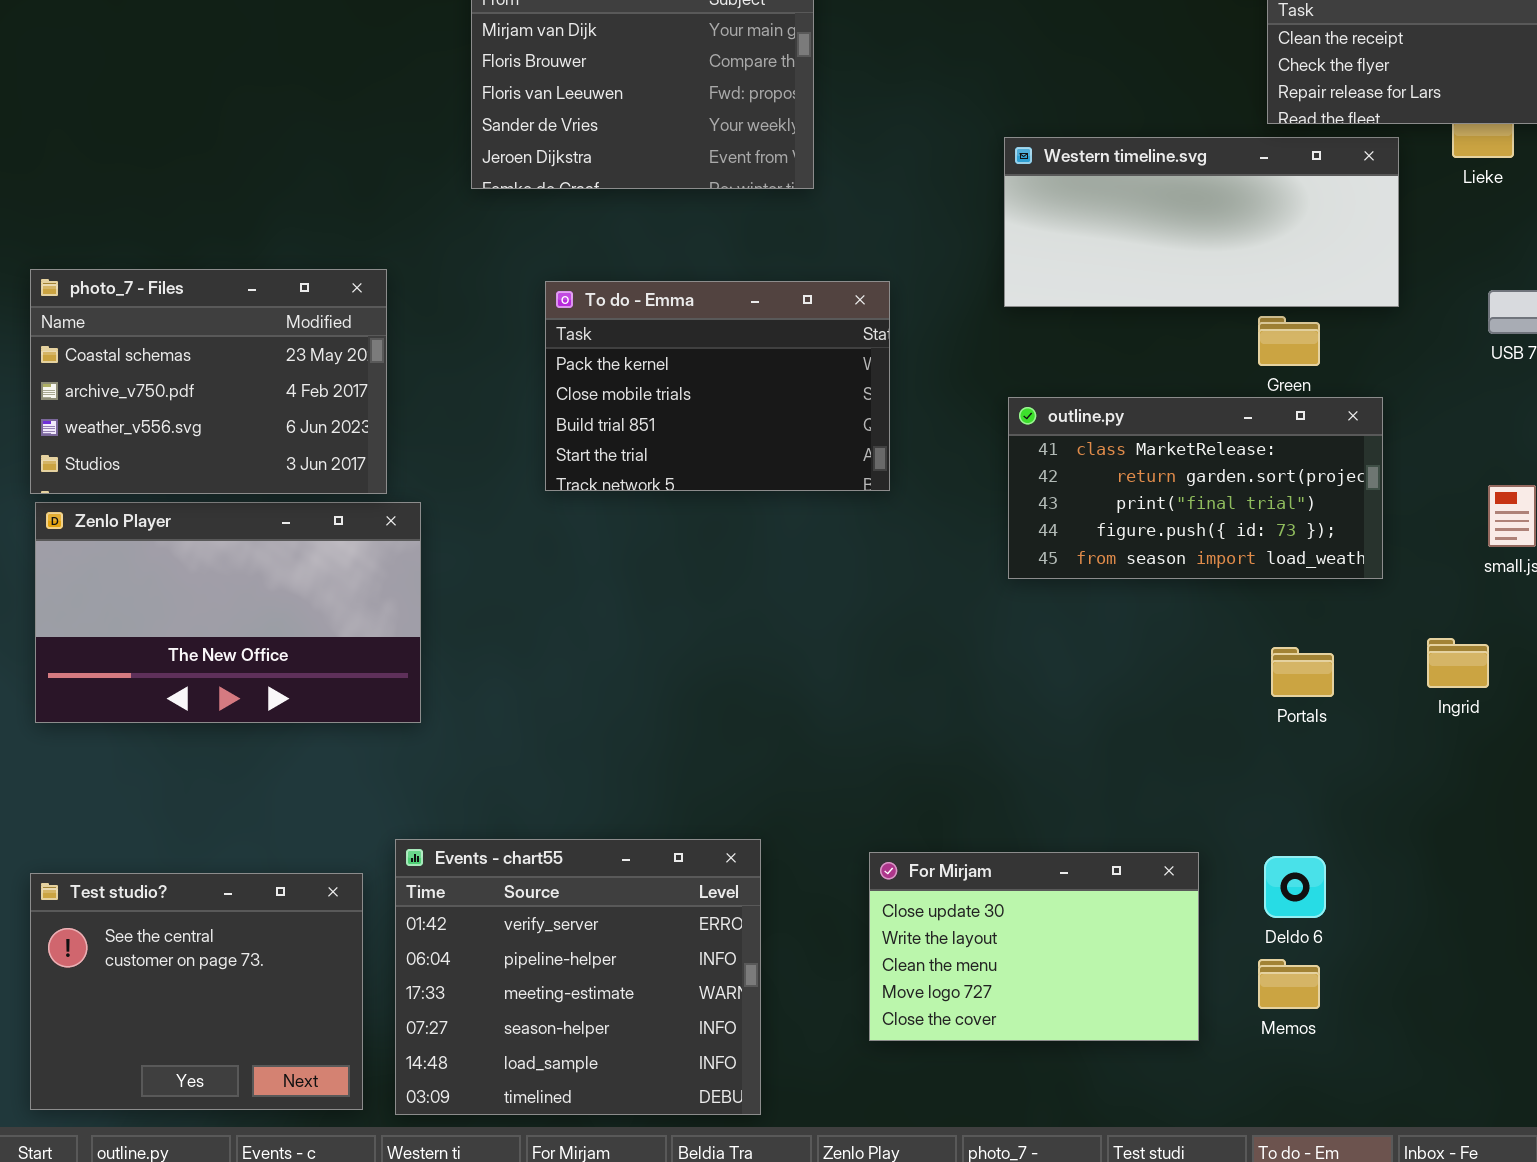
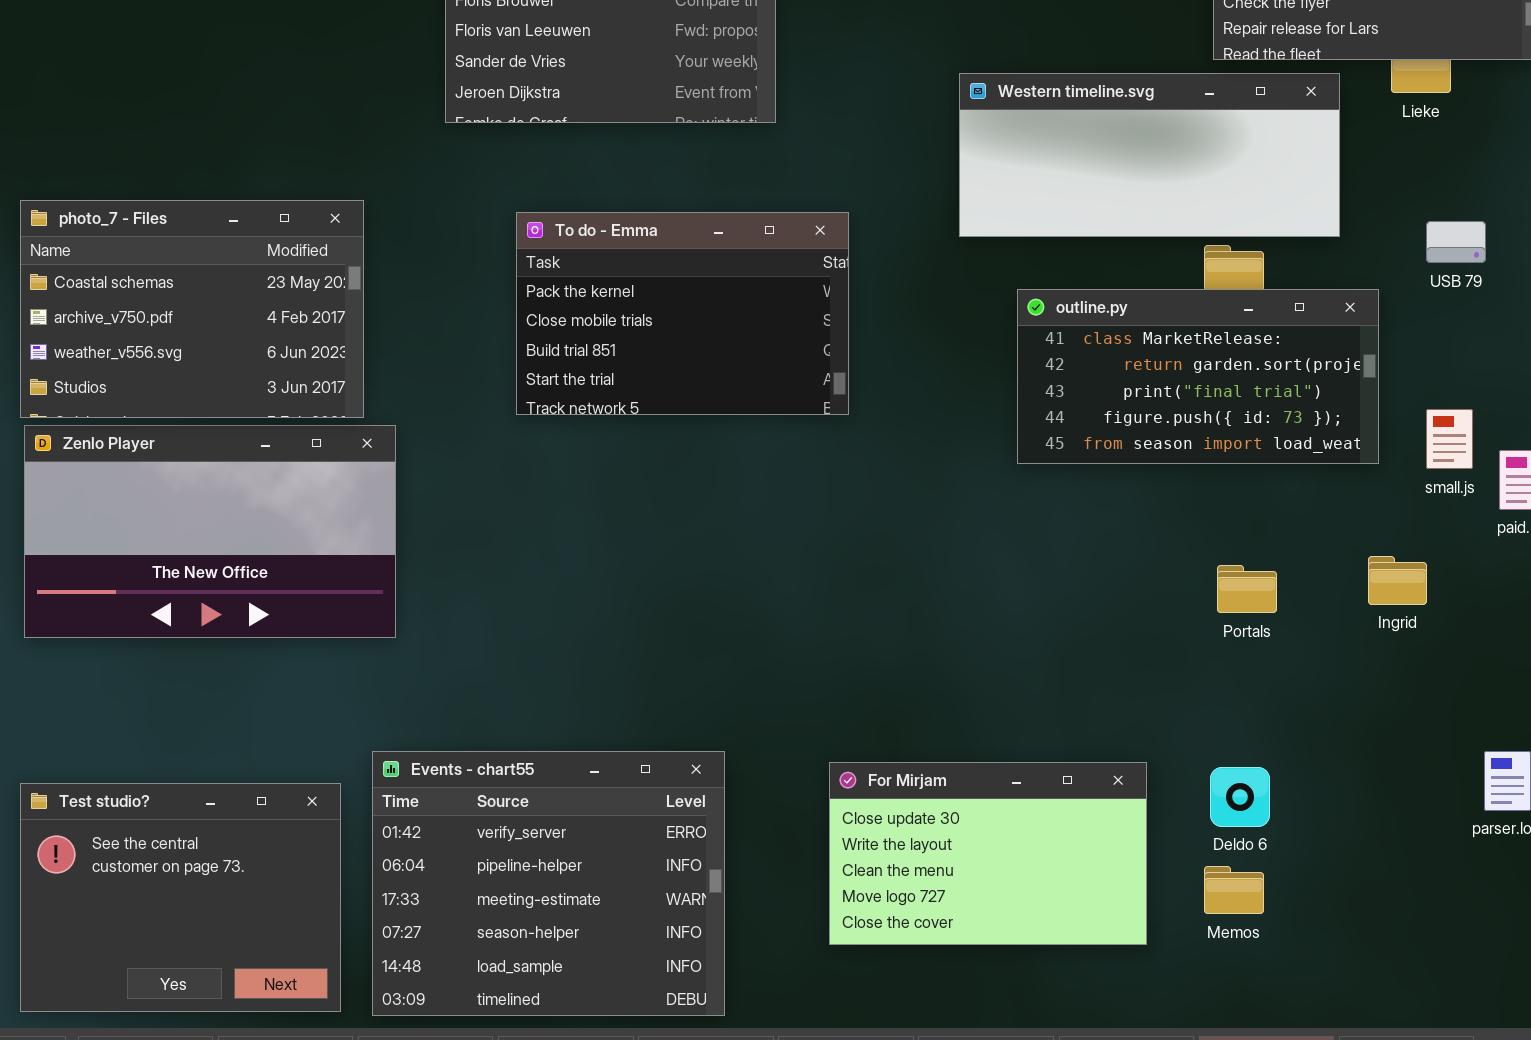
outline.py: [1008,397,1383,579] -> [1017,289,1379,464], moved

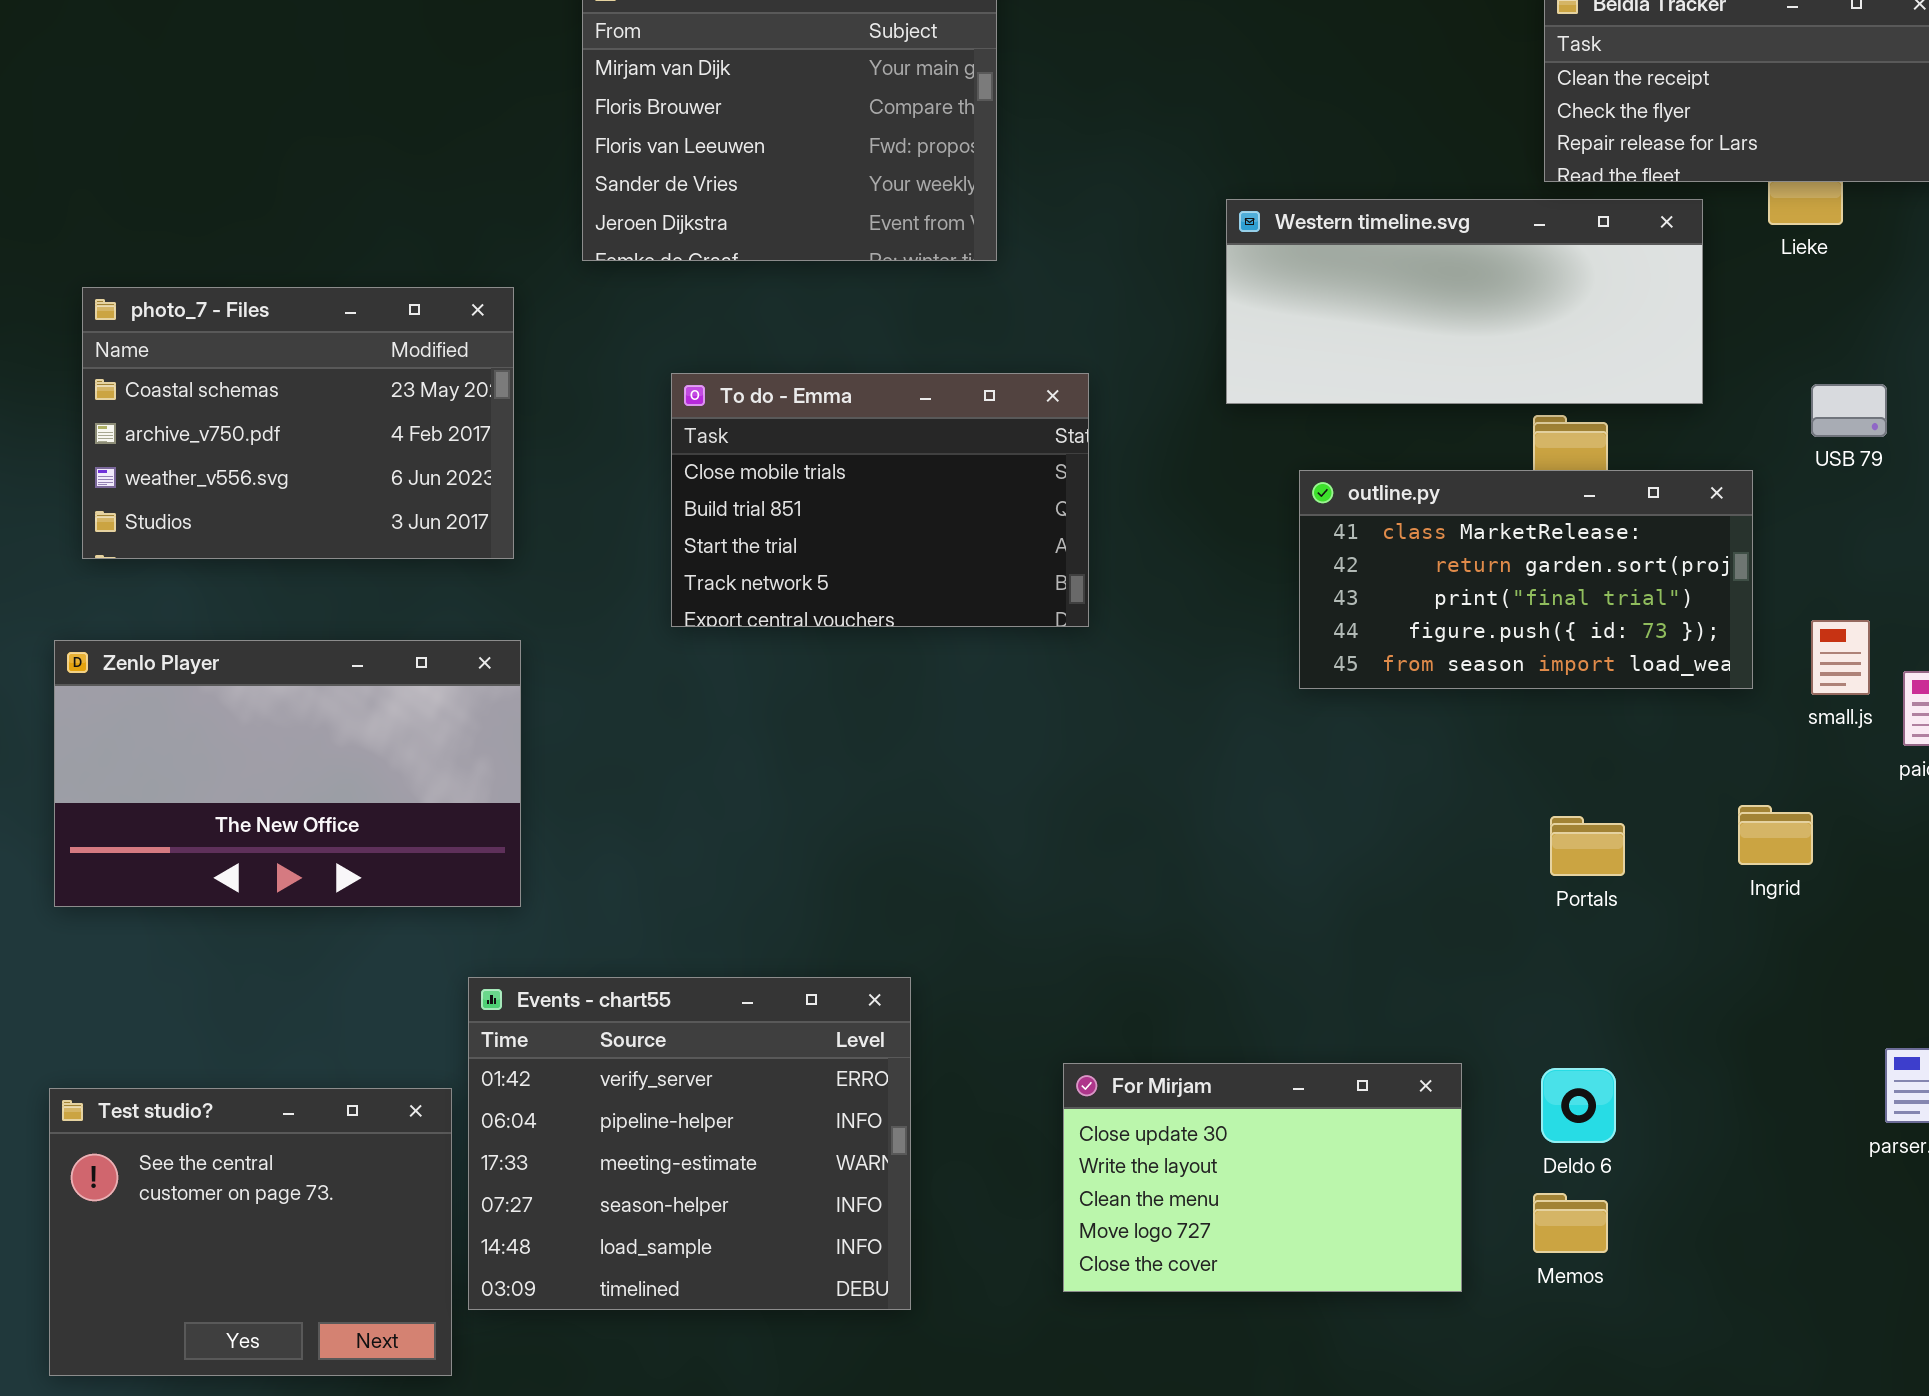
photo_7 - Files: [20,200,364,418] -> [82,287,514,559], moved
To do - Emma: [516,212,849,415] -> [671,373,1089,627], scrolled down 1 row
Events - chart55: [372,751,725,1016] -> [468,977,911,1310], moved

